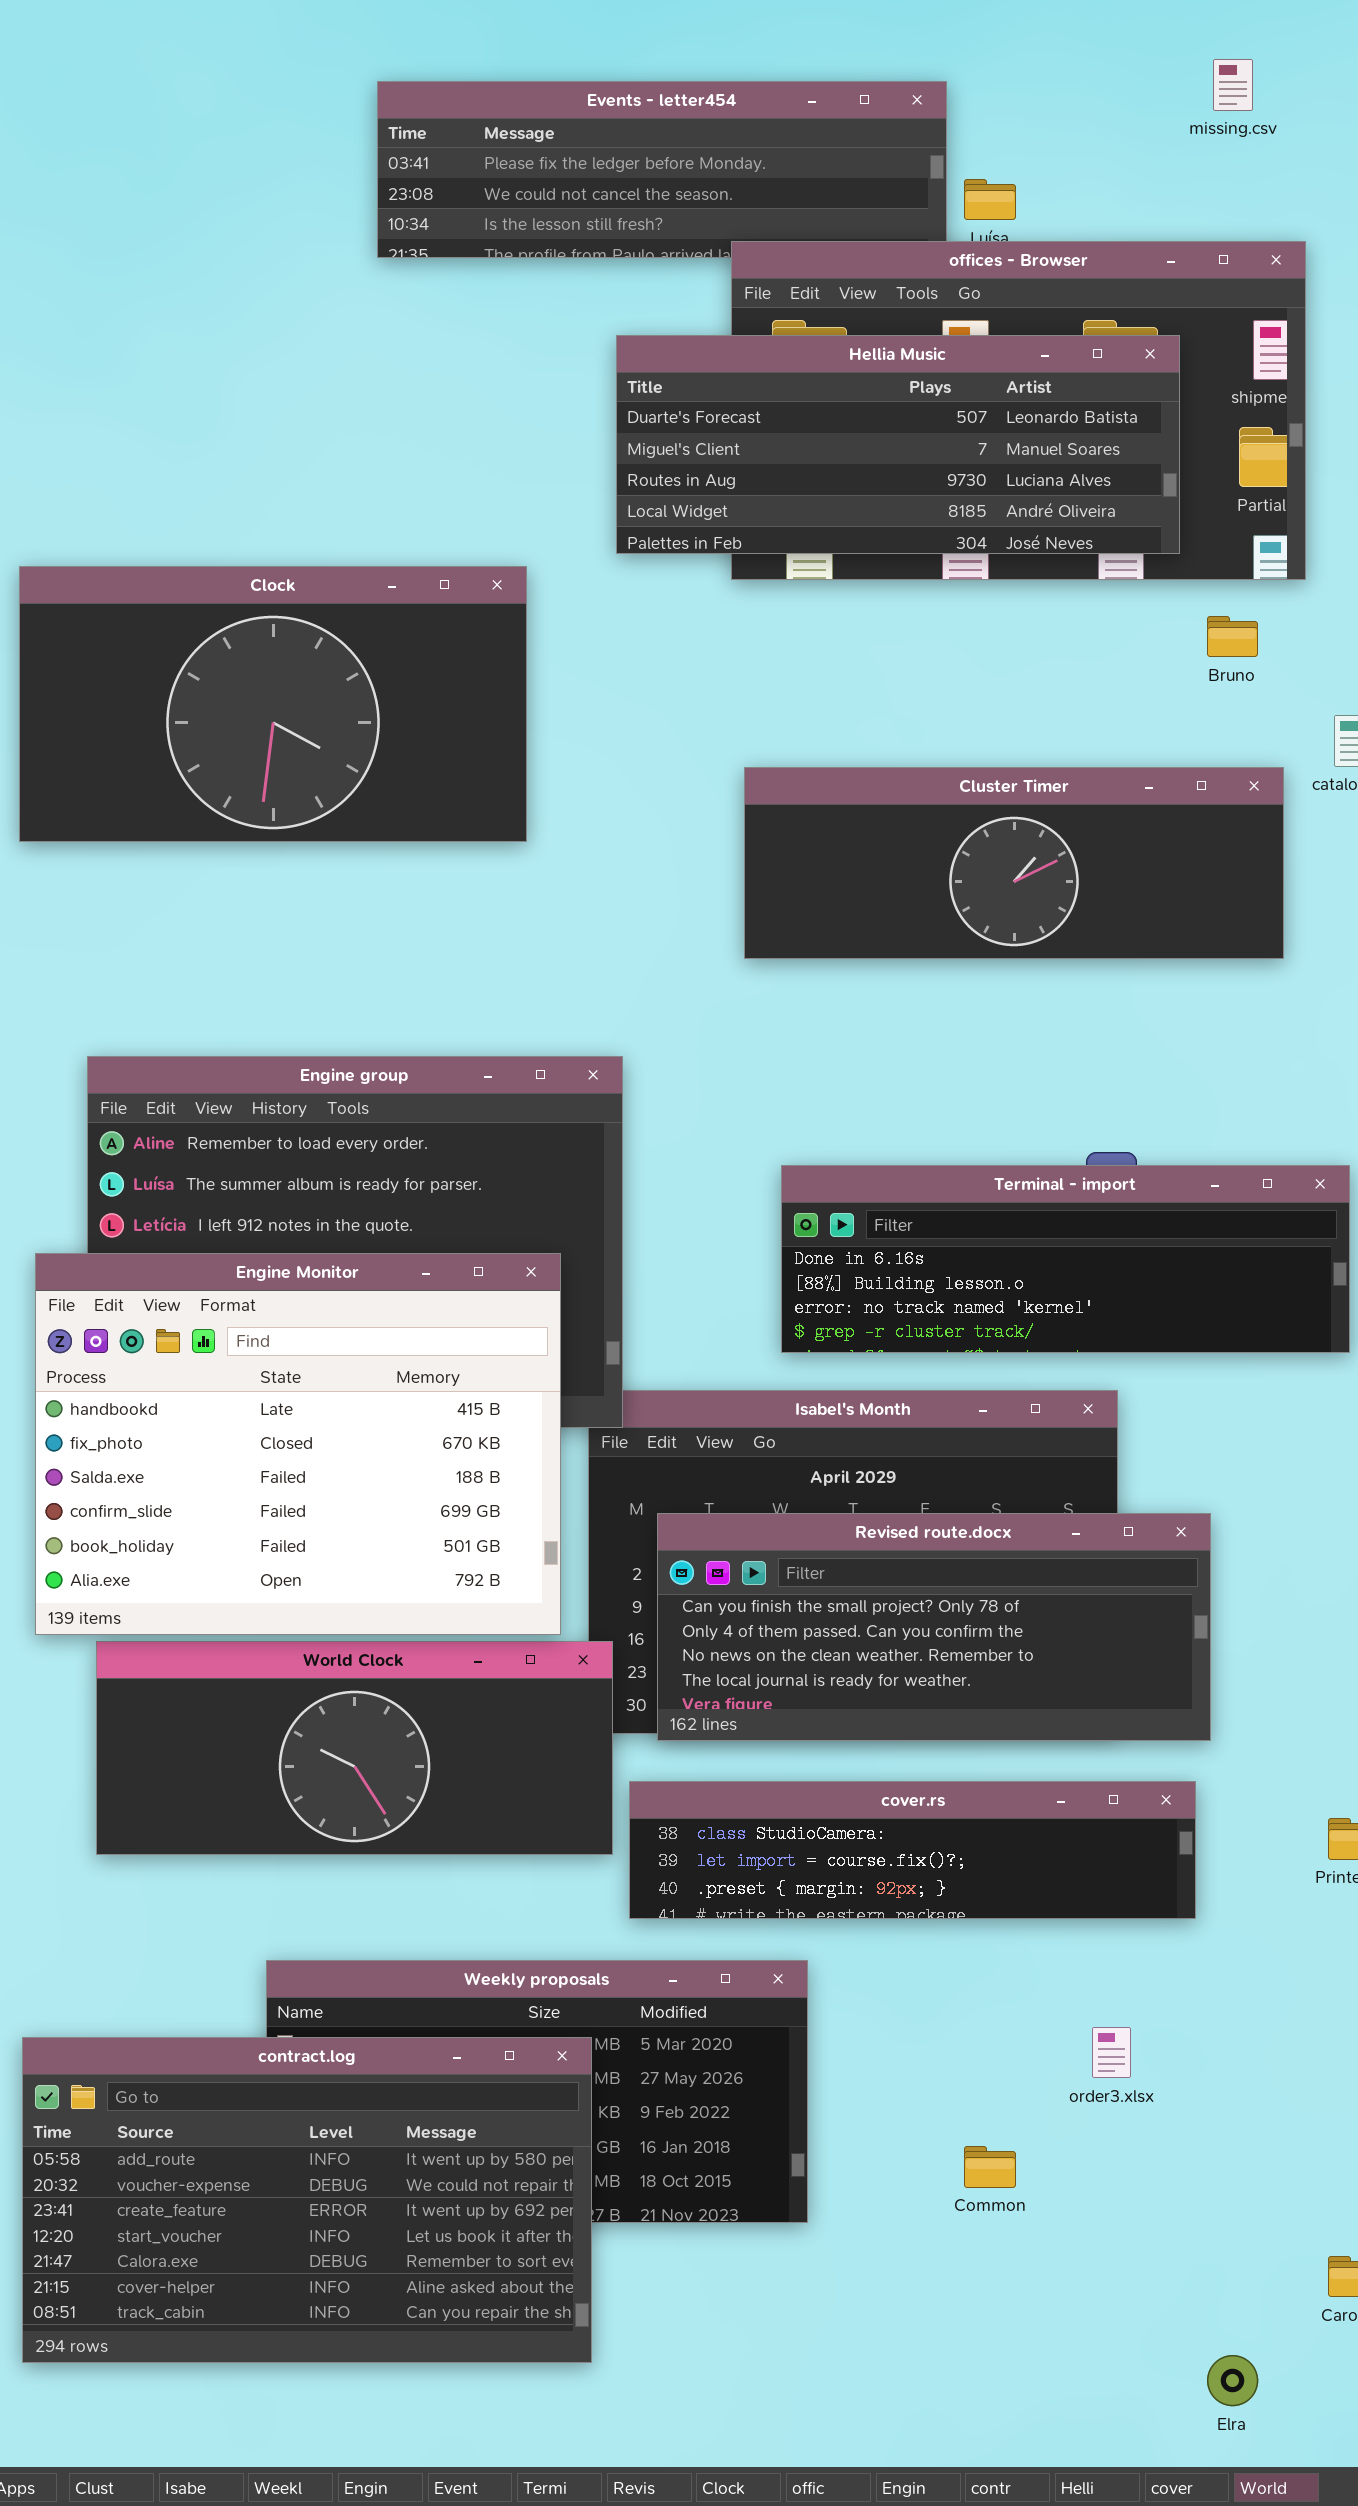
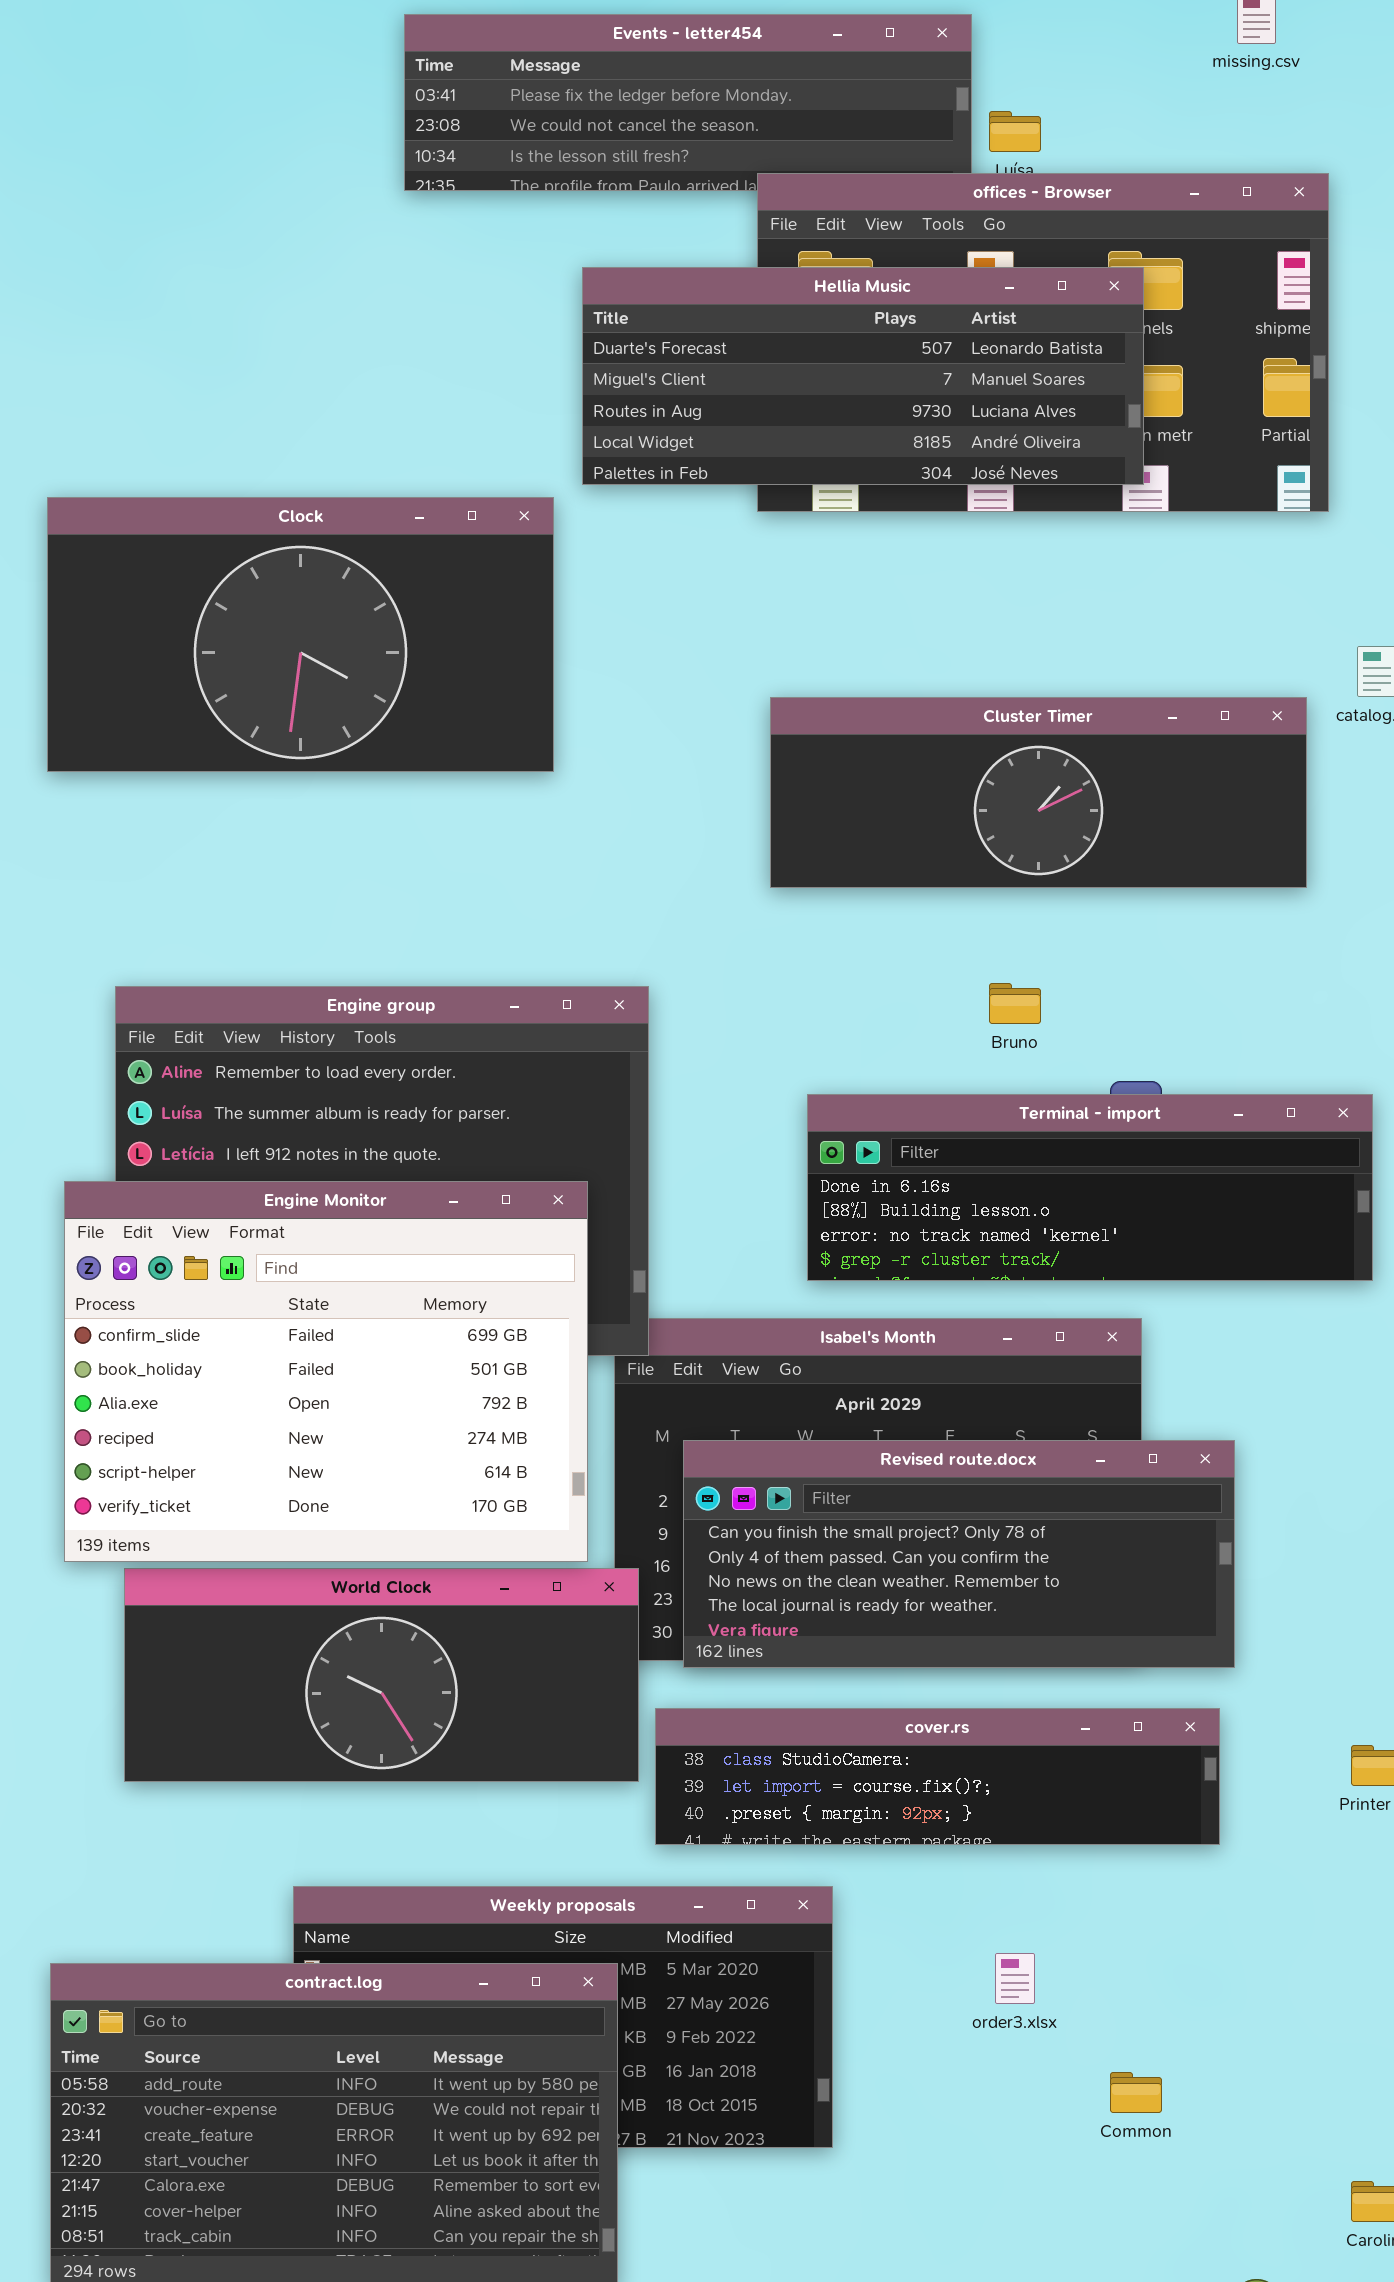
Hellia Music: [616,335,1180,554] -> [582,267,1144,485], moved
Bruno: [1207,616,1258,657] -> [989,983,1041,1024], moved
Engine Monitor: [35,1253,561,1635] -> [64,1181,588,1562], scrolled down 3 rows
order3.xlsx: [1092,2027,1131,2078] -> [995,1953,1035,2004], moved
Common: [964,2146,1016,2188] -> [1110,2072,1162,2113], moved

